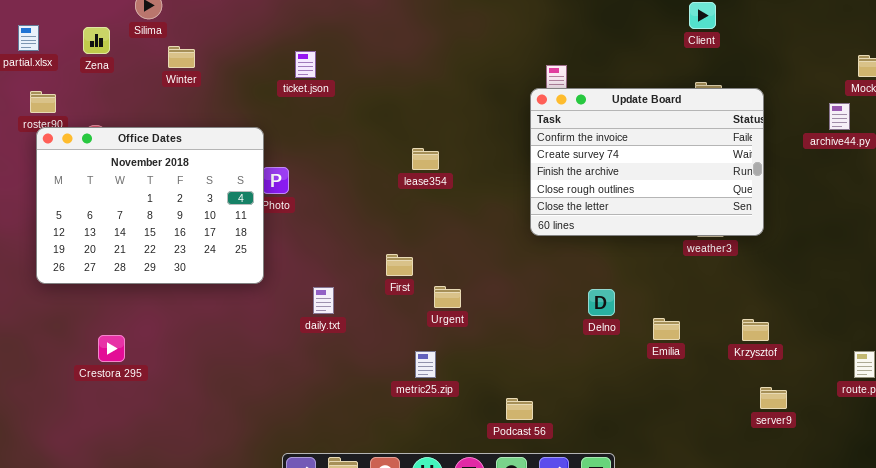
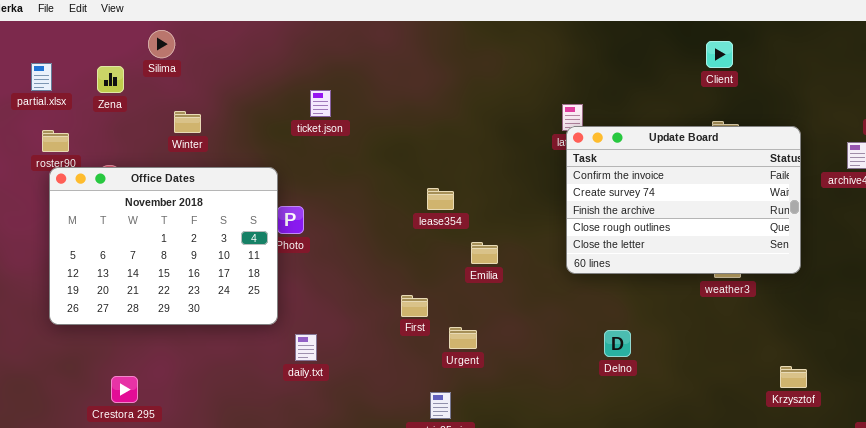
Winter: [168,46,195,68] -> [174,111,201,133], moved
Update Board: [530,88,764,236] -> [566,126,801,274], moved
daily.txt: [313,287,334,314] -> [295,334,317,361], moved
Emilia: [653,318,680,340] -> [471,242,498,264], moved
Krzysztof: [742,319,769,341] -> [780,366,807,388], moved

